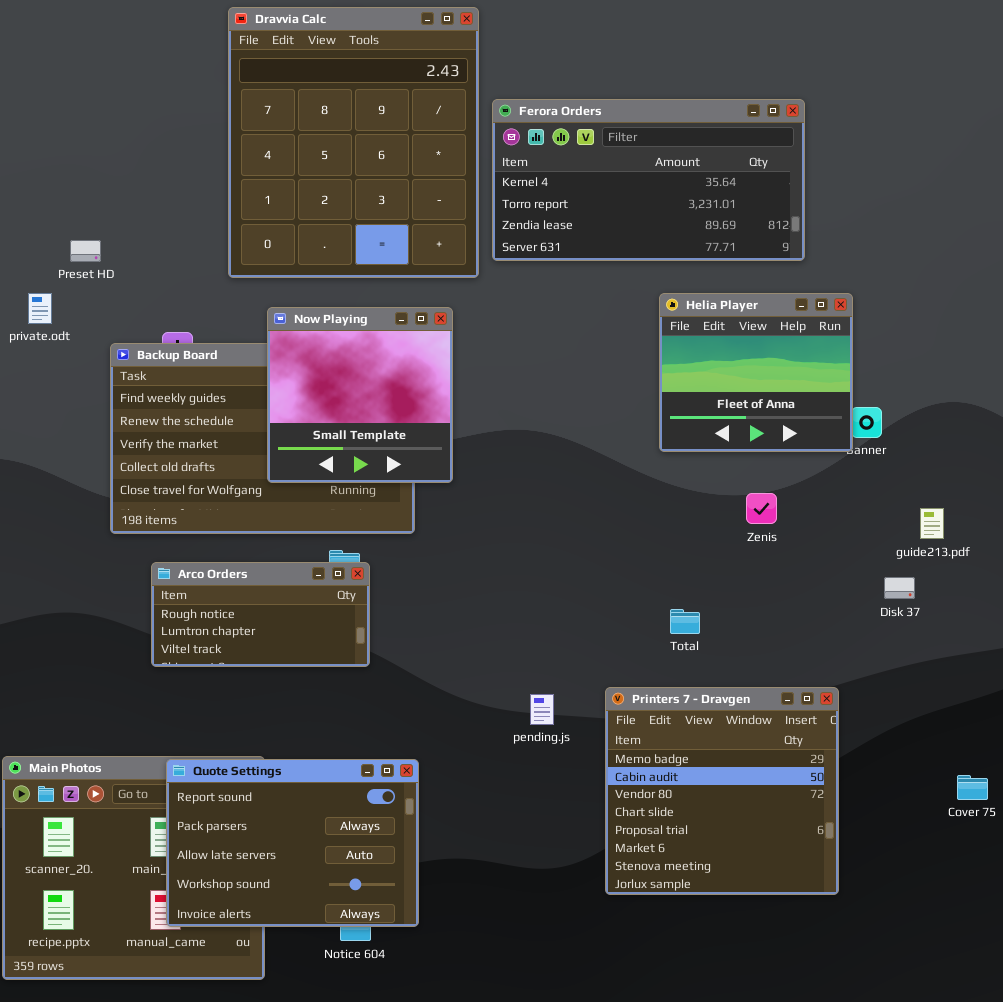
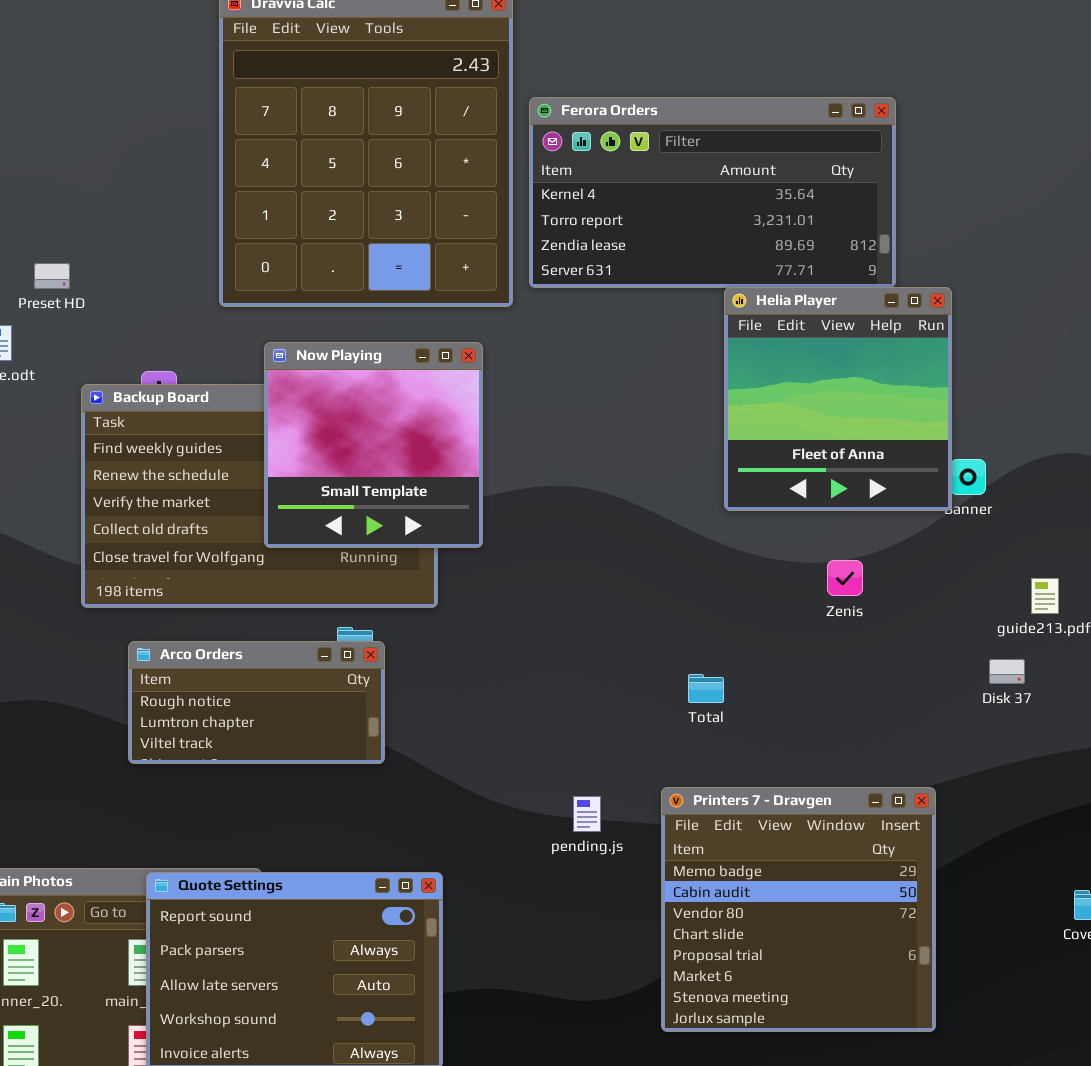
Helia Player: [659,293,853,452] -> [724,287,952,511], resized
Total: [670,609,700,634] -> [688,674,724,703], moved

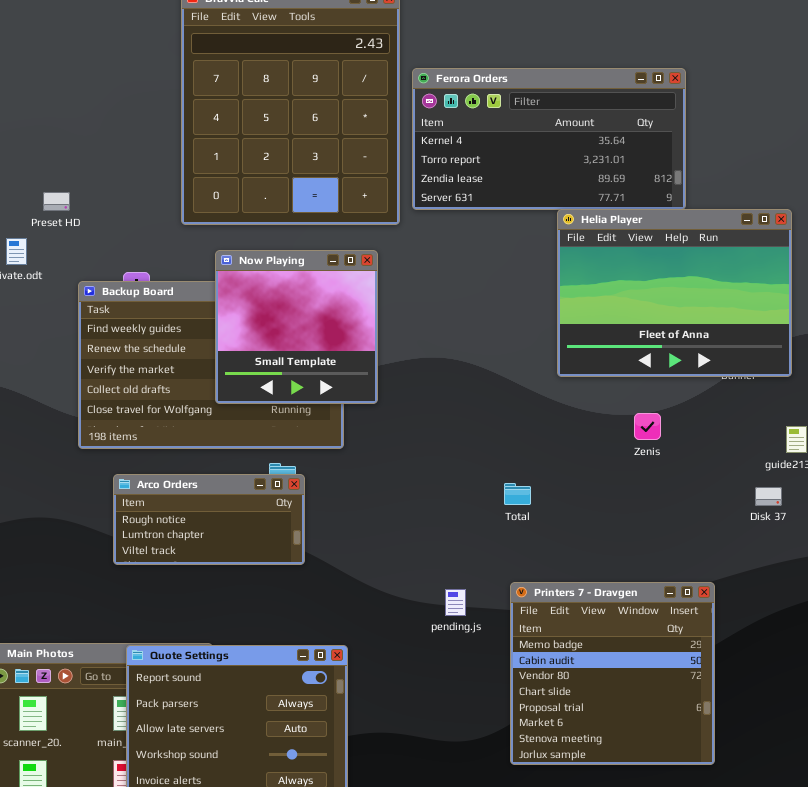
Helia Player: [724,287,952,511] -> [557,209,792,377], resized
Total: [688,674,724,703] -> [504,483,531,505], moved

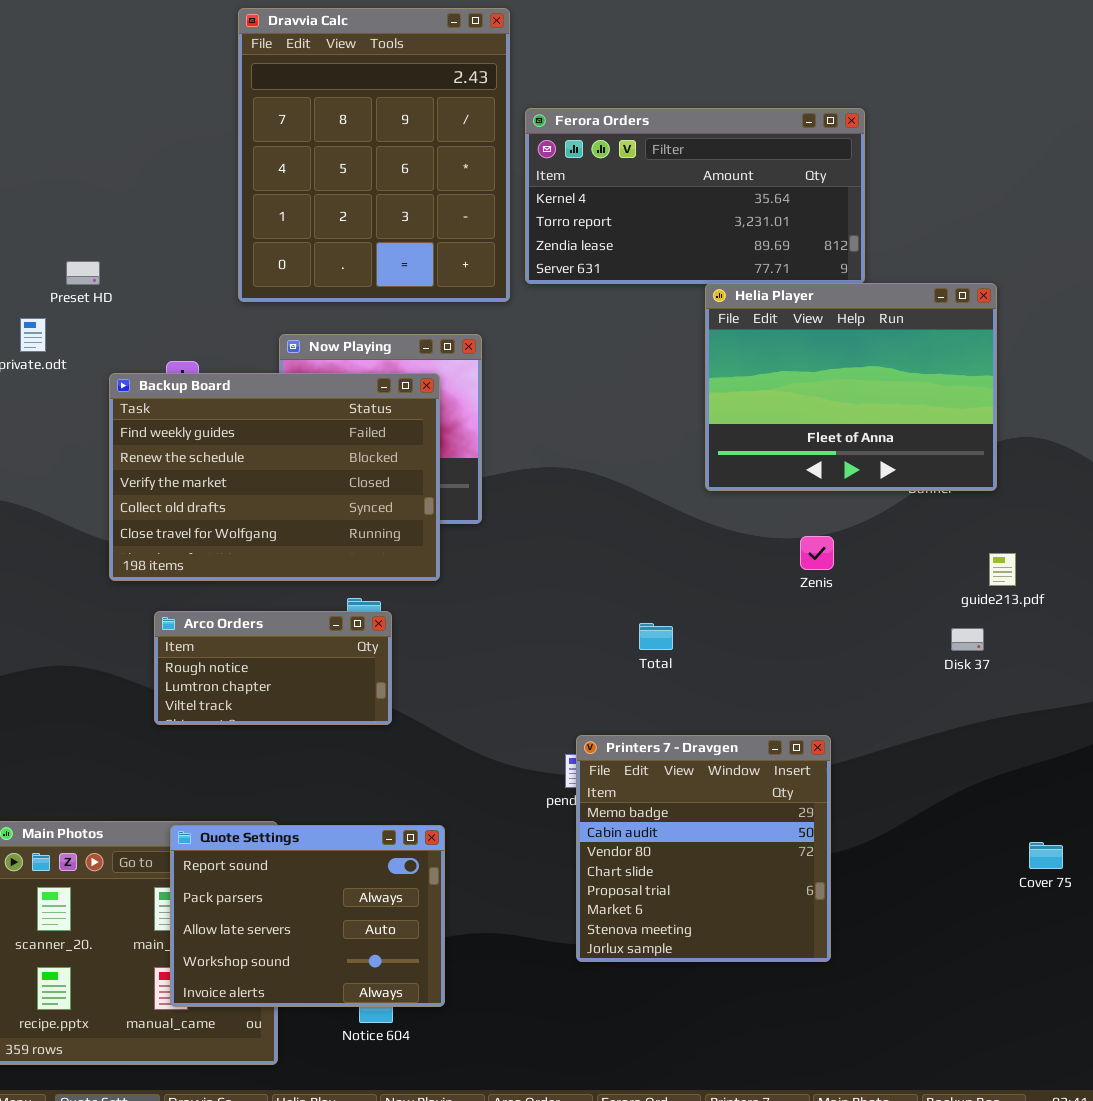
Backup Board: [78,281,344,449] -> [109,373,440,581], raised
Printers 7 - Dravgen: [510,582,715,765] -> [576,735,831,962], moved

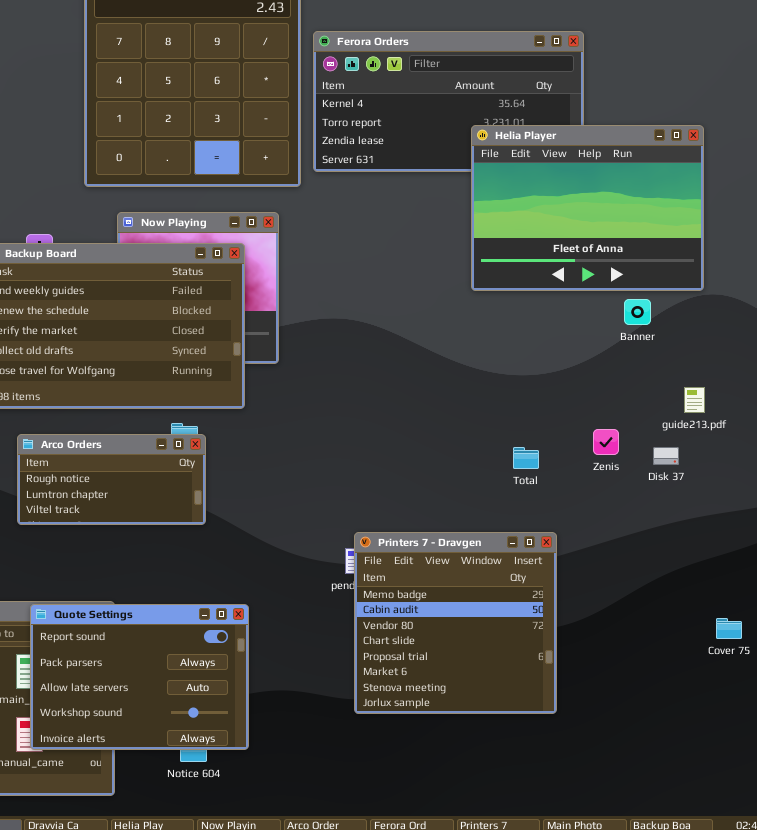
Helia Player: [705,283,997,491] -> [471,125,704,291], moved
Zenis: [800,536,834,570] -> [593,429,619,455], moved
Total: [639,623,673,650] -> [513,447,539,469], moved

